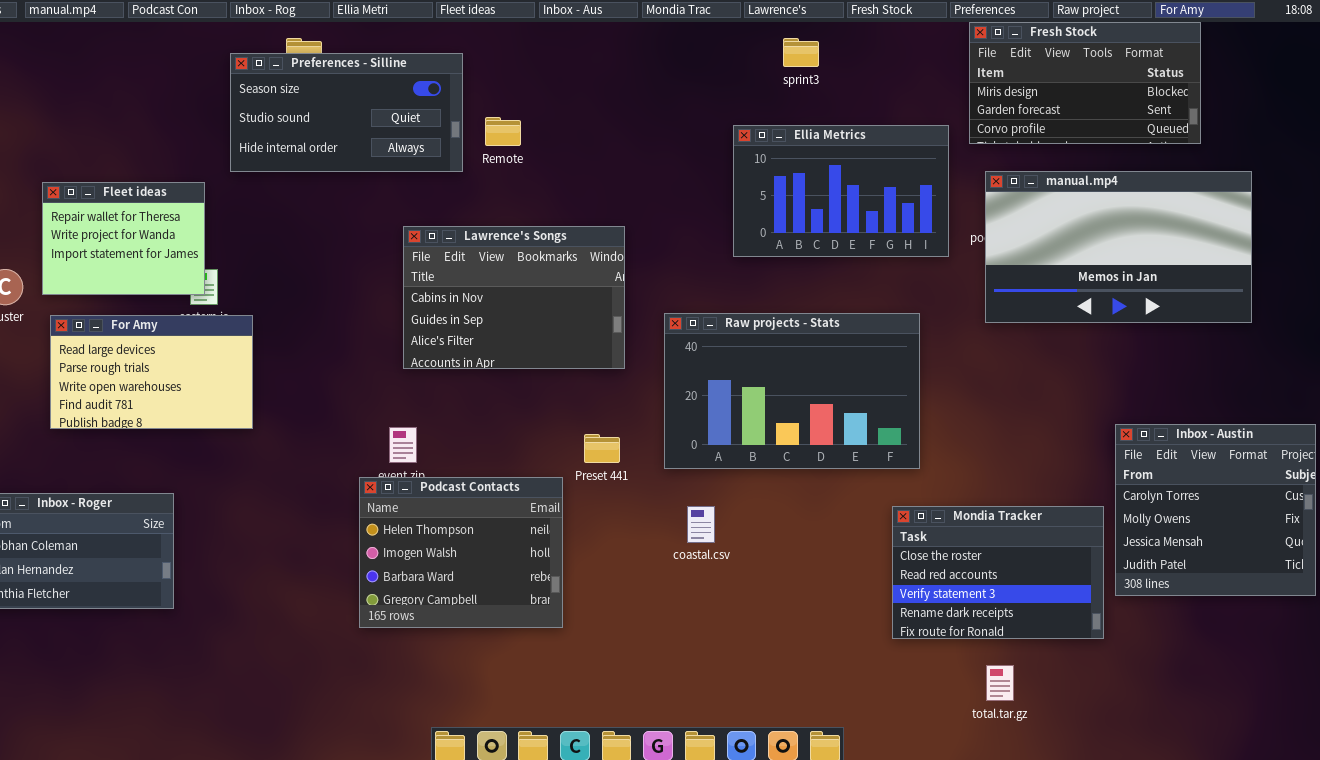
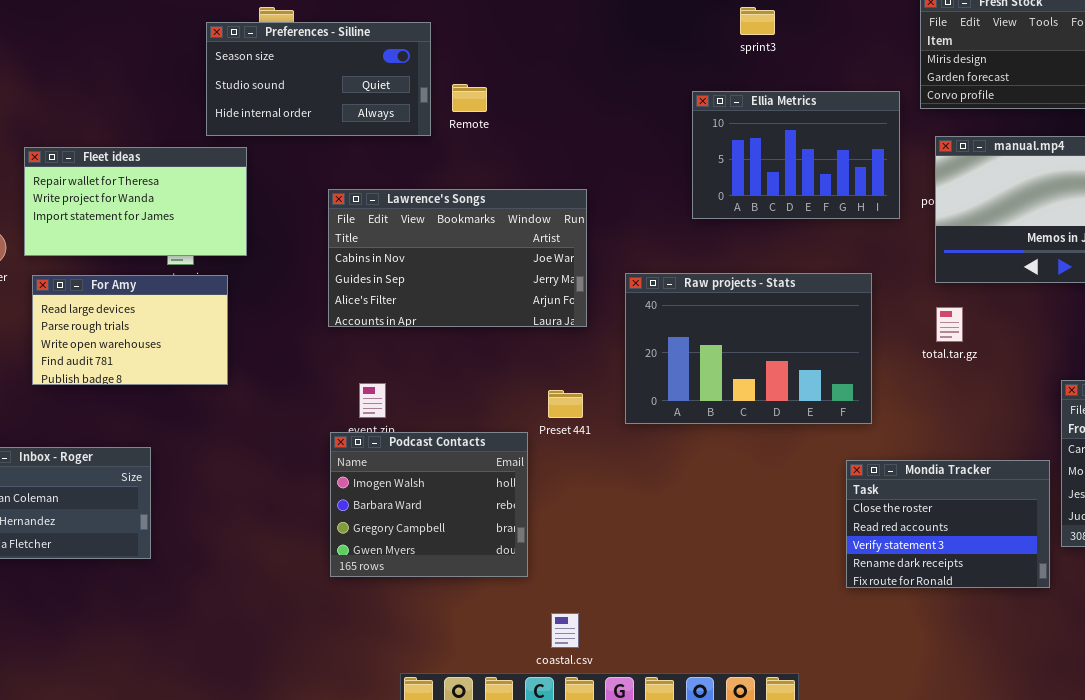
Fleet ideas: [42,182,205,295] -> [24,147,247,256], resized
Lawrence's Songs: [403,226,625,369] -> [328,189,587,327], resized
Podcast Contacts: [359,477,563,628] -> [330,432,528,577], scrolled down 1 row
coastal.csv: [687,506,715,543] -> [551,613,579,648], moved
total.tar.gz: [986,665,1014,701] -> [936,307,963,342], moved

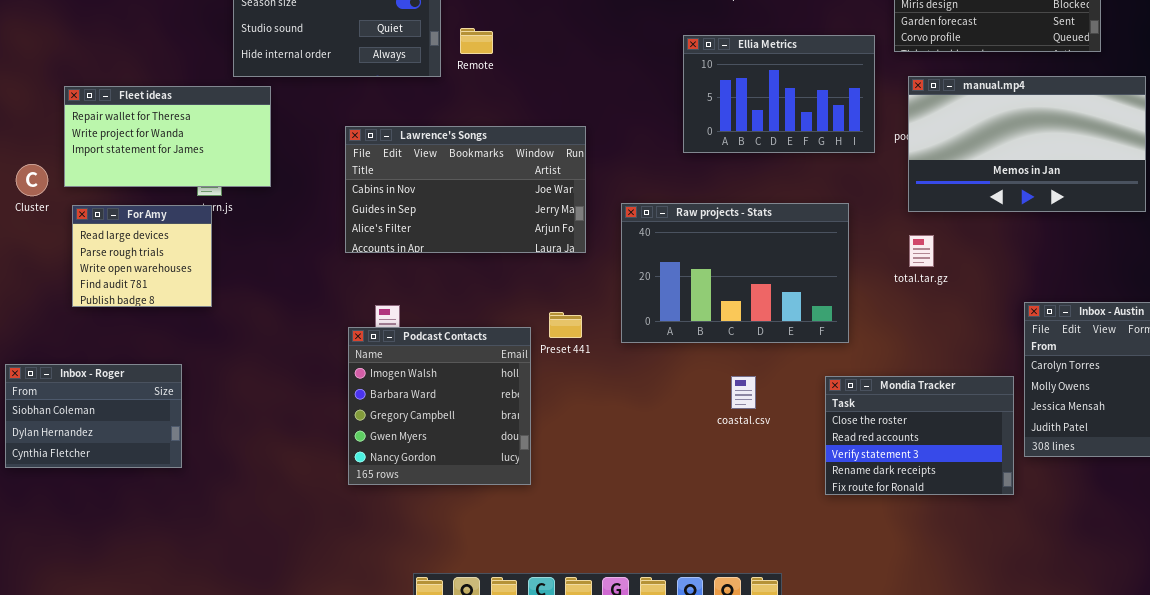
For Amy: [32,275,228,385] -> [72,205,212,307], resized
Podcast Contacts: [330,432,528,577] -> [348,327,531,485], resized
coastal.csv: [551,613,579,648] -> [731,376,756,409], moved

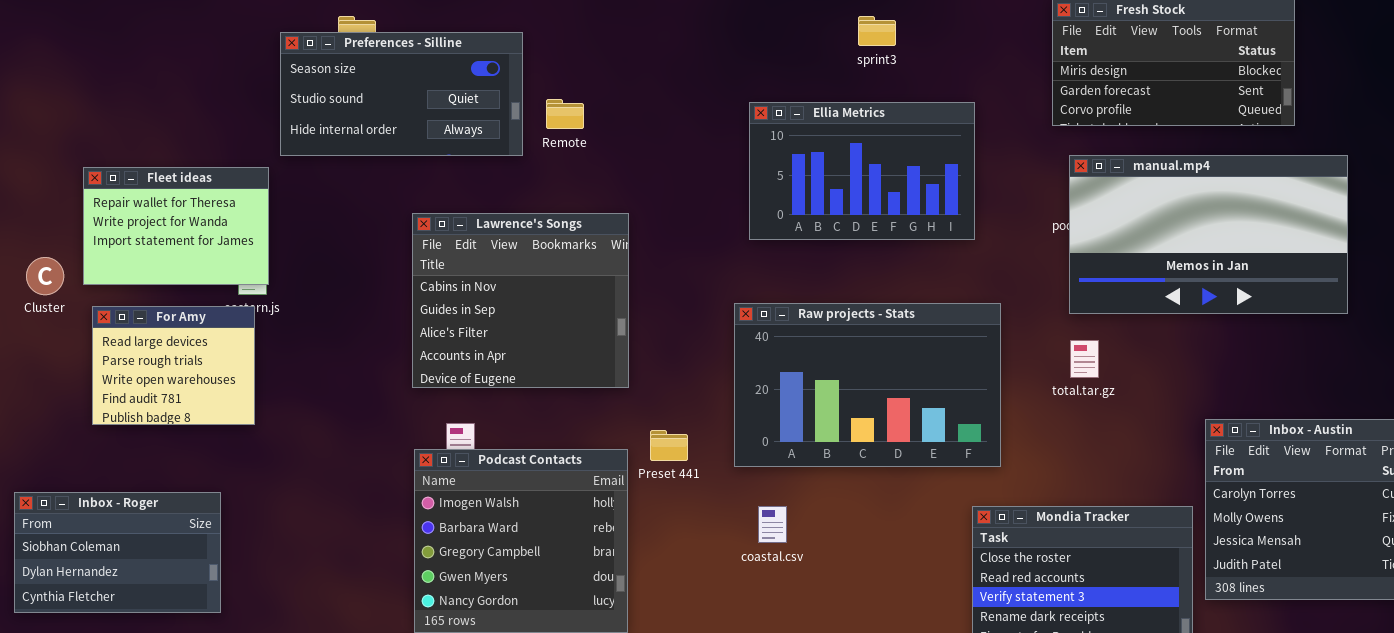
Ellia Metrics: [683,35,875,153] -> [749,102,975,240], moved
Fleet ideas: [64,86,271,187] -> [83,167,269,285], resized
Lawrence's Songs: [345,126,586,253] -> [412,213,629,388], resized
coastal.csv: [731,376,756,409] -> [758,506,787,543], moved

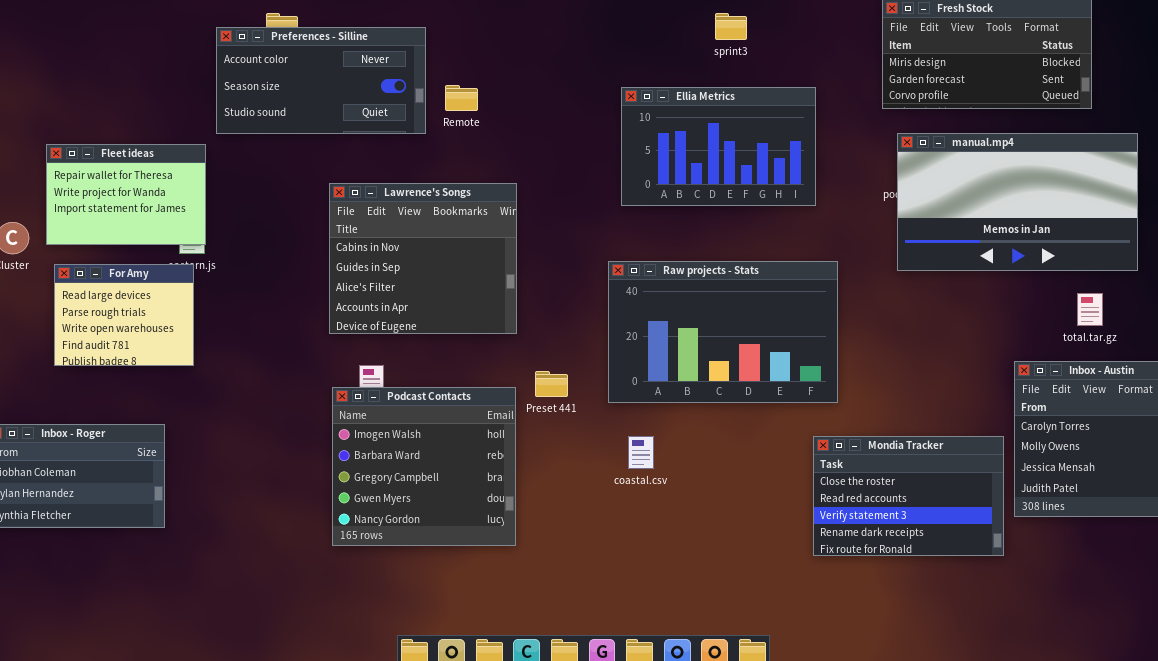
Preferences - Silline: [280,32,523,156] -> [216,27,426,134], scrolled up 1 row
total.tar.gz: [1070,340,1099,378] -> [1077,293,1103,326], moved

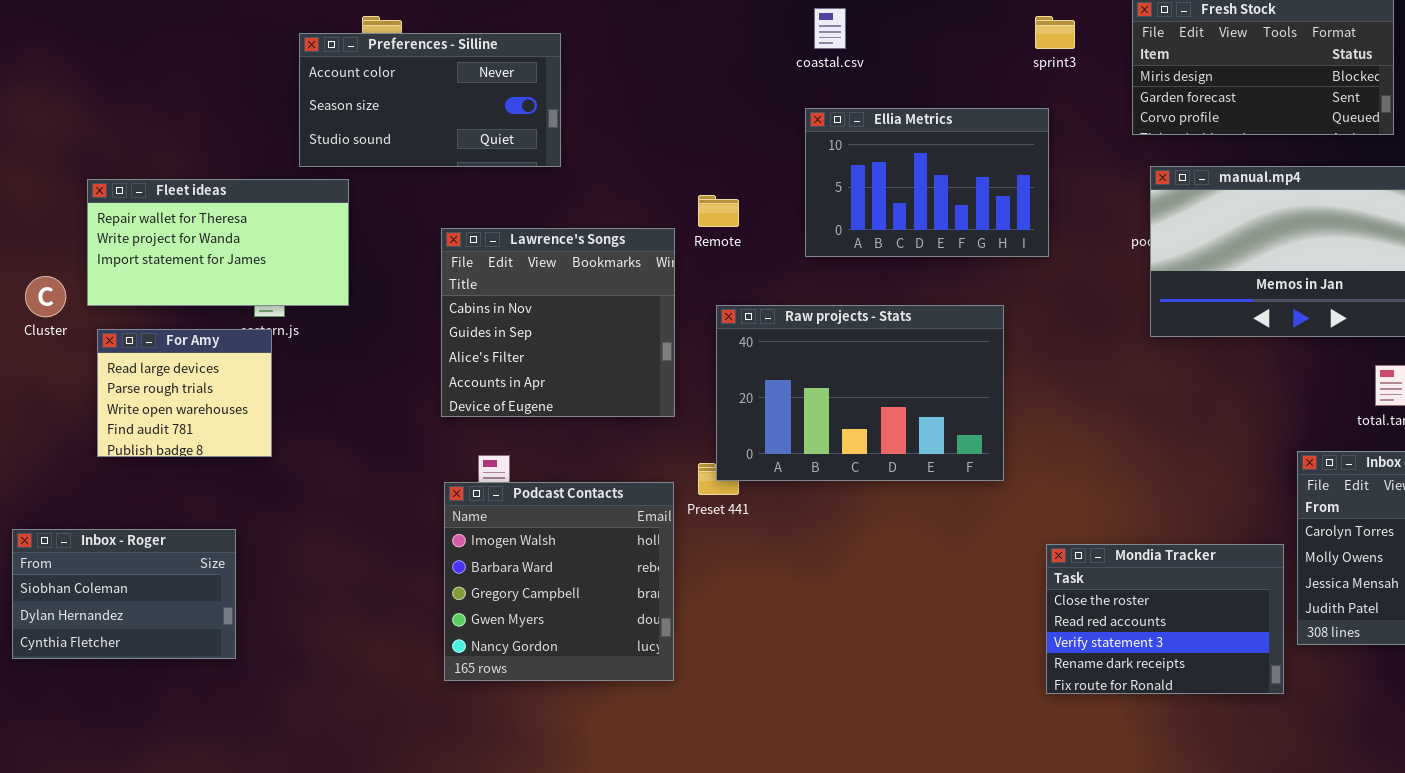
sprint3: [715,13,747,40] -> [1035,16,1075,49], moved
Remote: [445,85,478,111] -> [698,195,739,227], moved
Fleet ideas: [46,144,206,245] -> [87,179,349,306], resized
Raw projects - Stats: [608,261,838,403] -> [716,305,1004,481], moved
coastal.csv: [628,436,654,469] -> [814,8,846,49], moved

